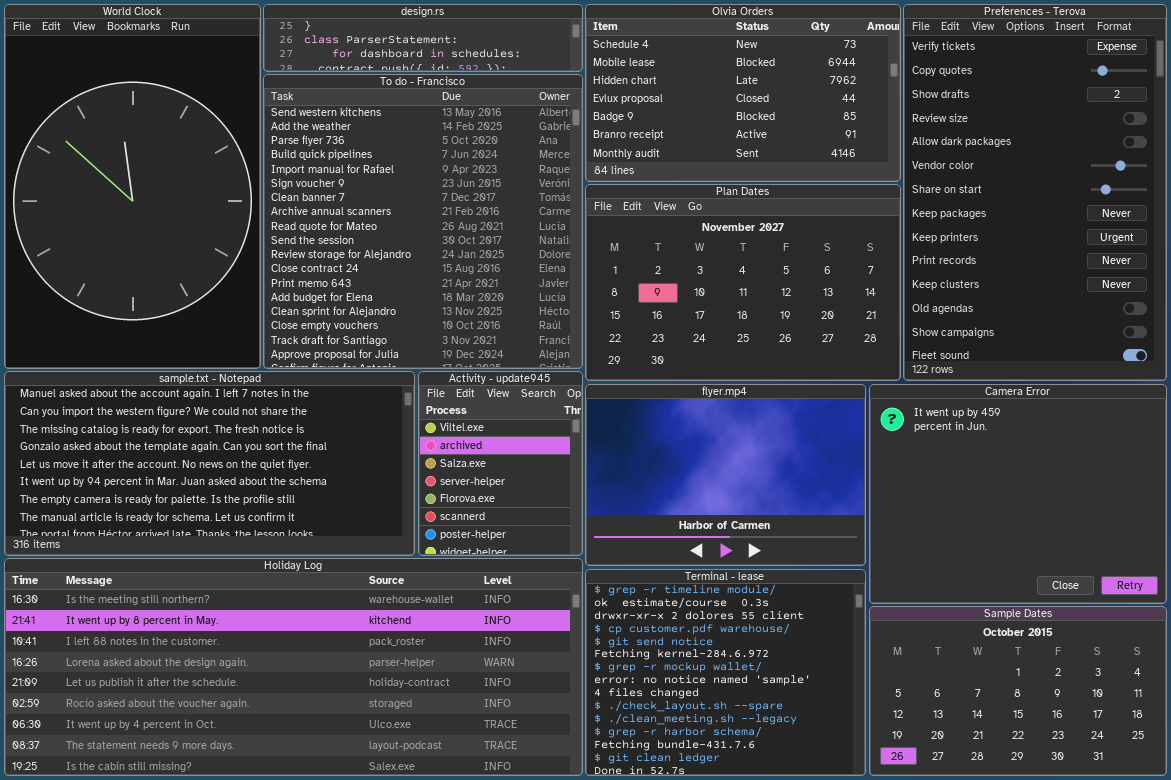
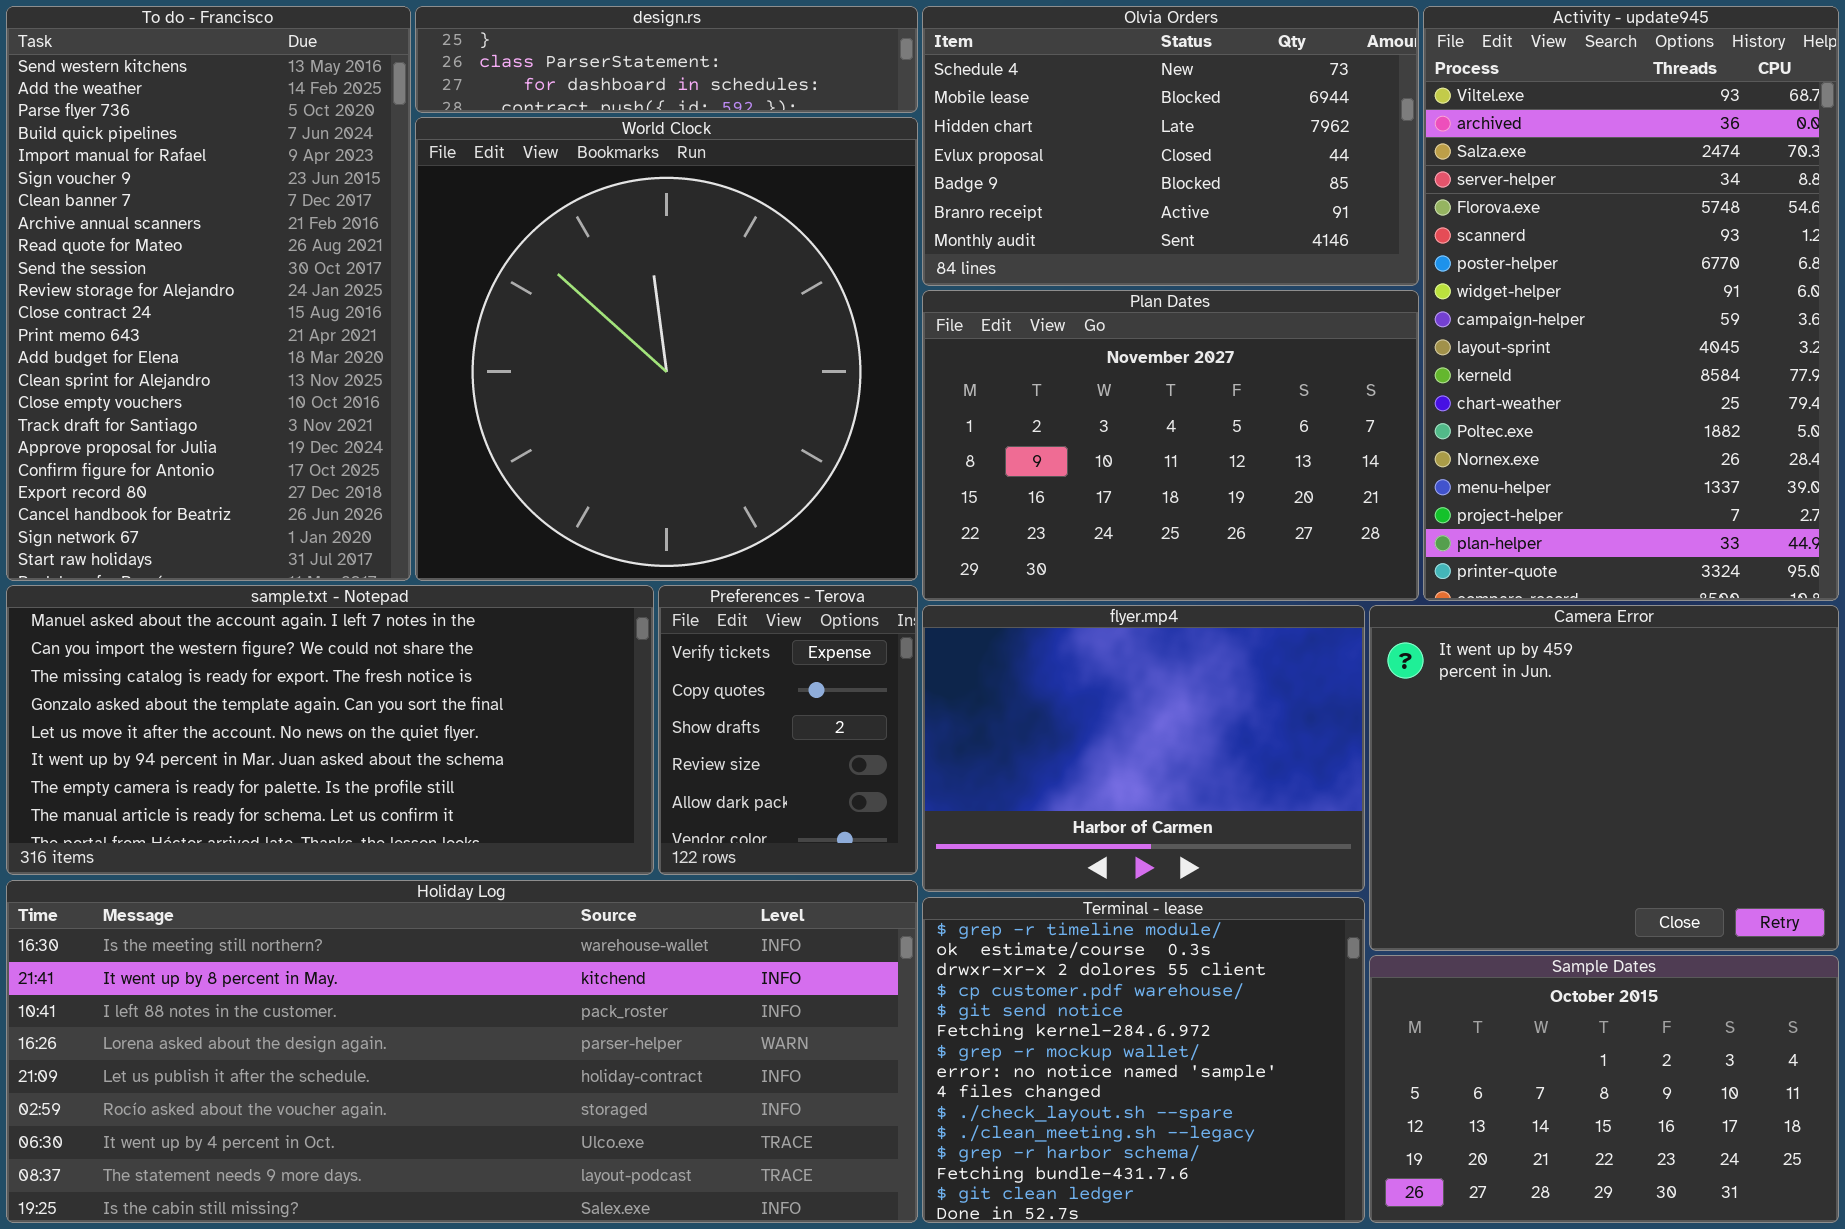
World Clock: [4,4,261,369] -> [415,117,918,581], moved, resized
Preferences - Terova: [903,4,1167,381] -> [658,585,918,875], moved, resized
To do - Francisco: [263,74,583,369] -> [6,6,411,581], moved, resized
Activity - update945: [418,371,583,556] -> [1423,6,1839,601], moved, resized

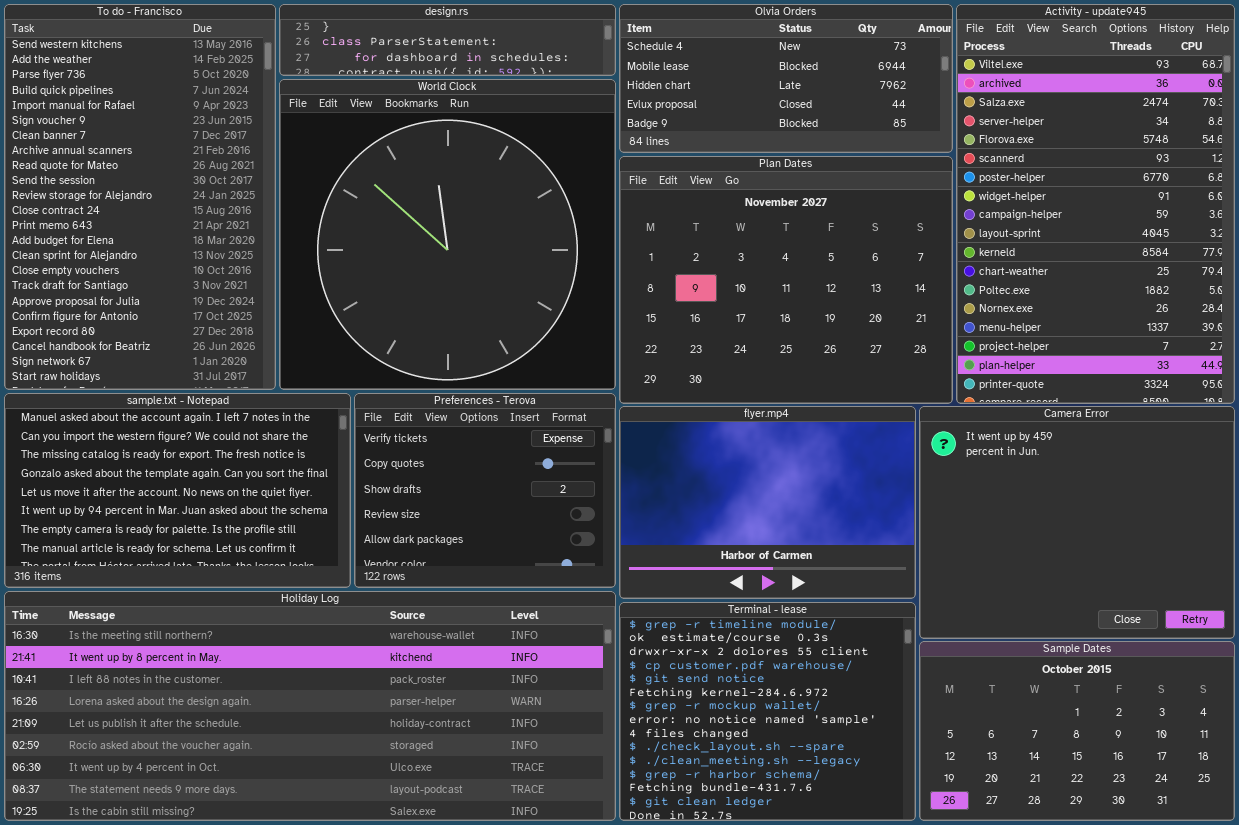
Olvia Orders: [922,6,1419,286] -> [619,4,953,153], resized
Plan Dates: [922,290,1419,601] -> [619,156,953,404], resized
sample.txt - Notepad: [6,585,654,875] -> [4,393,351,588], resized
Preferences - Terova: [658,585,918,875] -> [354,393,616,588], resized

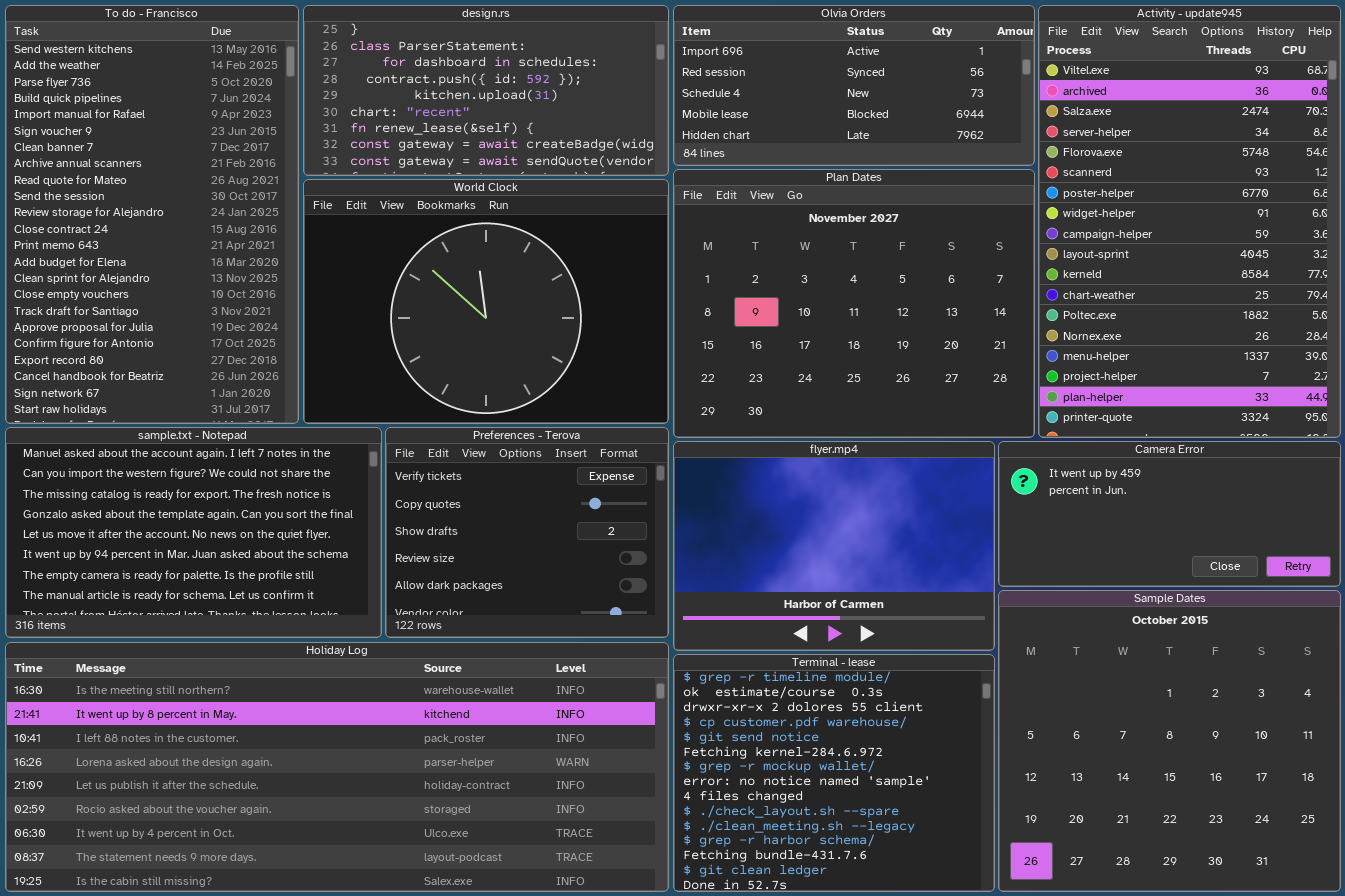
design.rs: [279,4,616,76] -> [303,5,669,176], resized
Olvia Orders: [619,4,953,153] -> [673,5,1035,166], scrolled up 2 rows
World Clock: [279,79,616,390] -> [303,179,669,424], resized
Camera Error: [919,406,1235,639] -> [998,441,1341,587], resized
Sample Dates: [919,641,1235,821] -> [998,590,1341,892], resized

